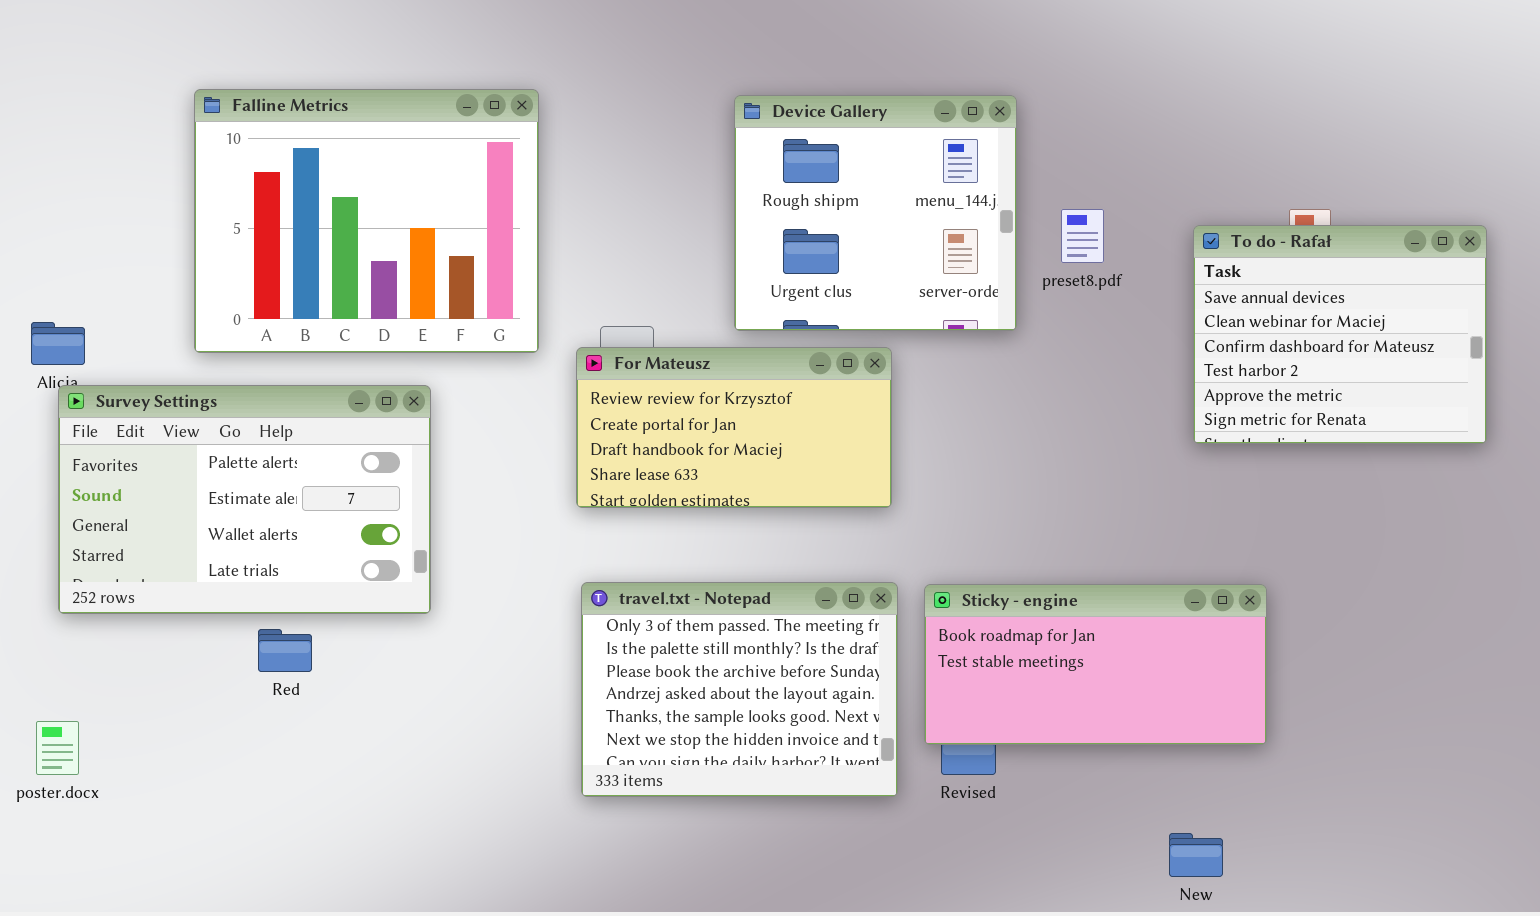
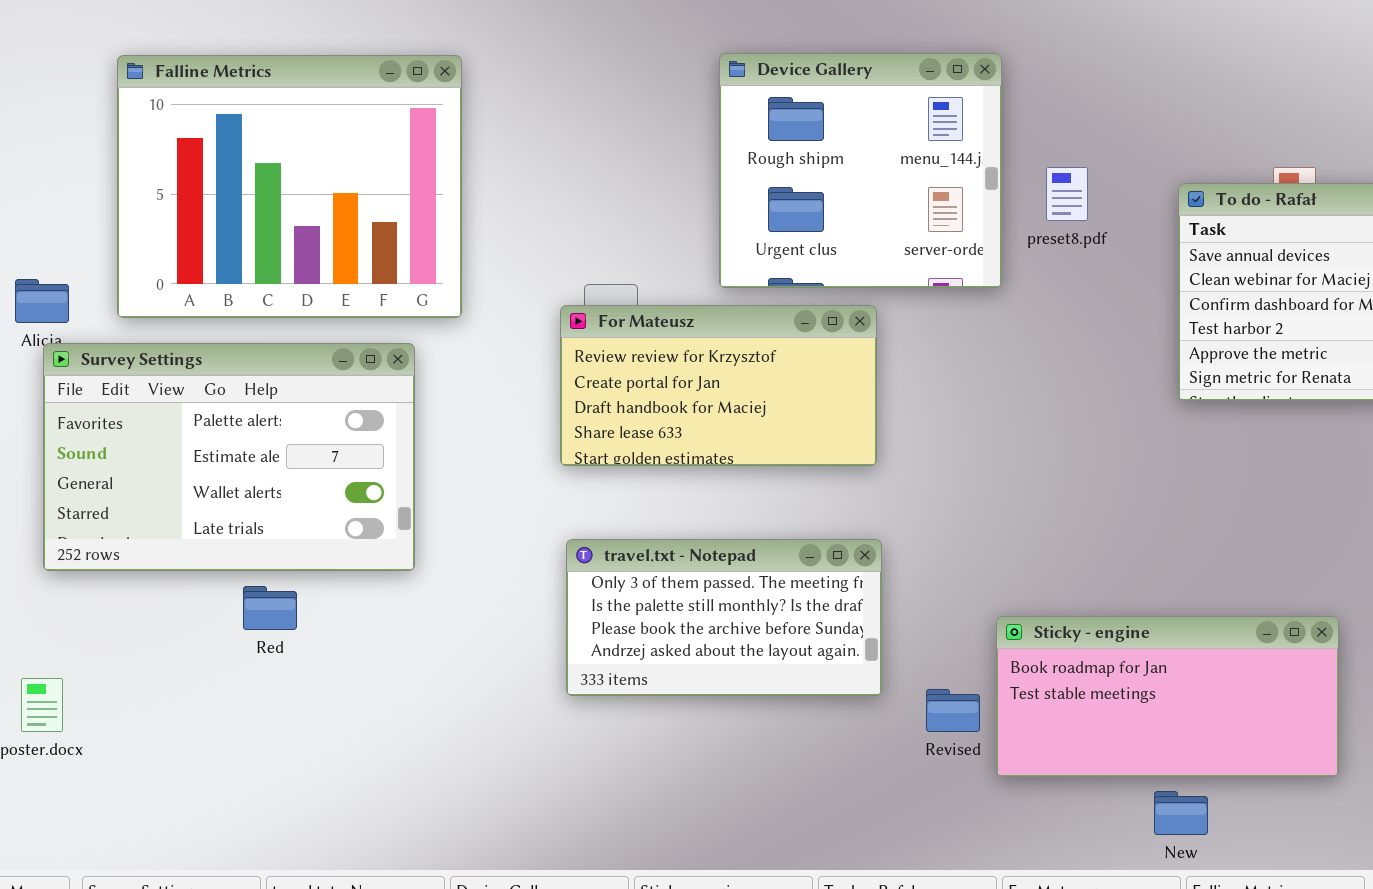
Falline Metrics: [194,89,539,353] -> [117,55,462,318], moved
travel.txt - Notepad: [581,582,898,797] -> [566,539,882,696], resized
Sticky - engine: [924,584,1267,745] -> [996,616,1339,777], moved

